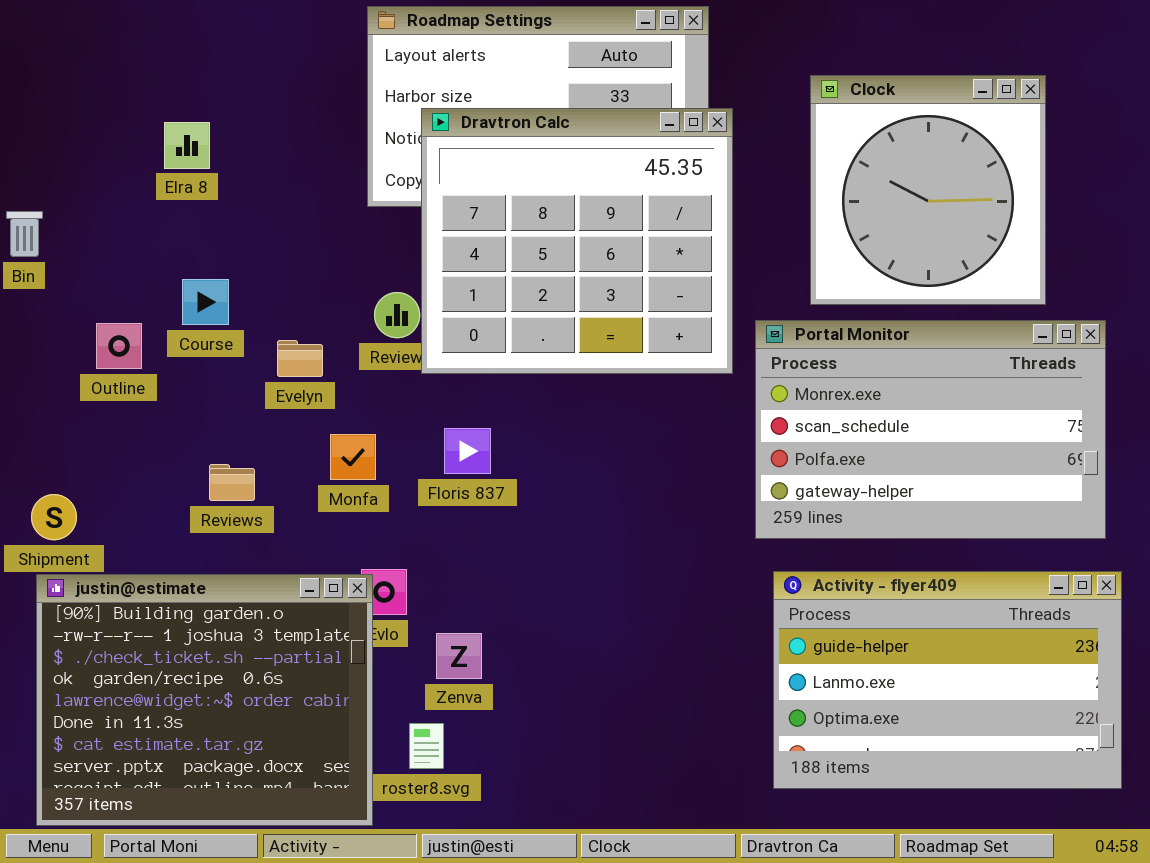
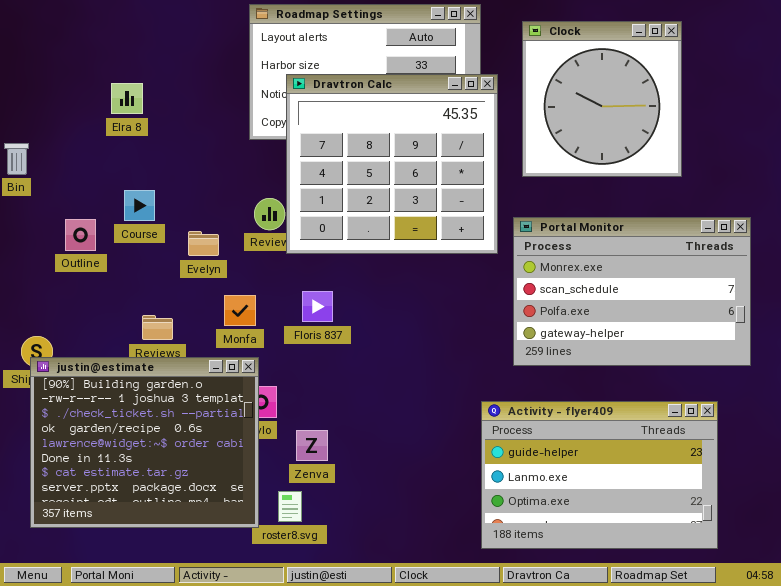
Clock: [810,75,1046,305] -> [522,21,682,177], moved
Activity - flyer409: [773,571,1122,789] -> [481,401,718,549], moved
justin@estimate: [36,574,373,826] -> [30,357,259,528], moved

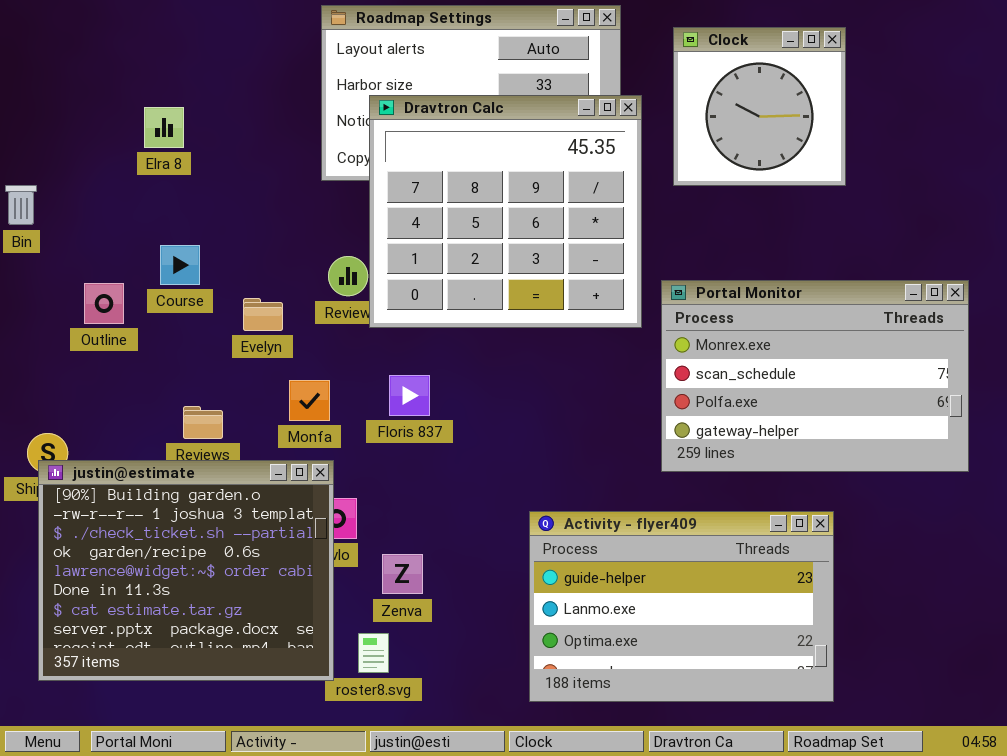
Clock: [522,21,682,177] -> [673,27,846,186], resized
Activity - flyer409: [481,401,718,549] -> [529,511,834,702], moved

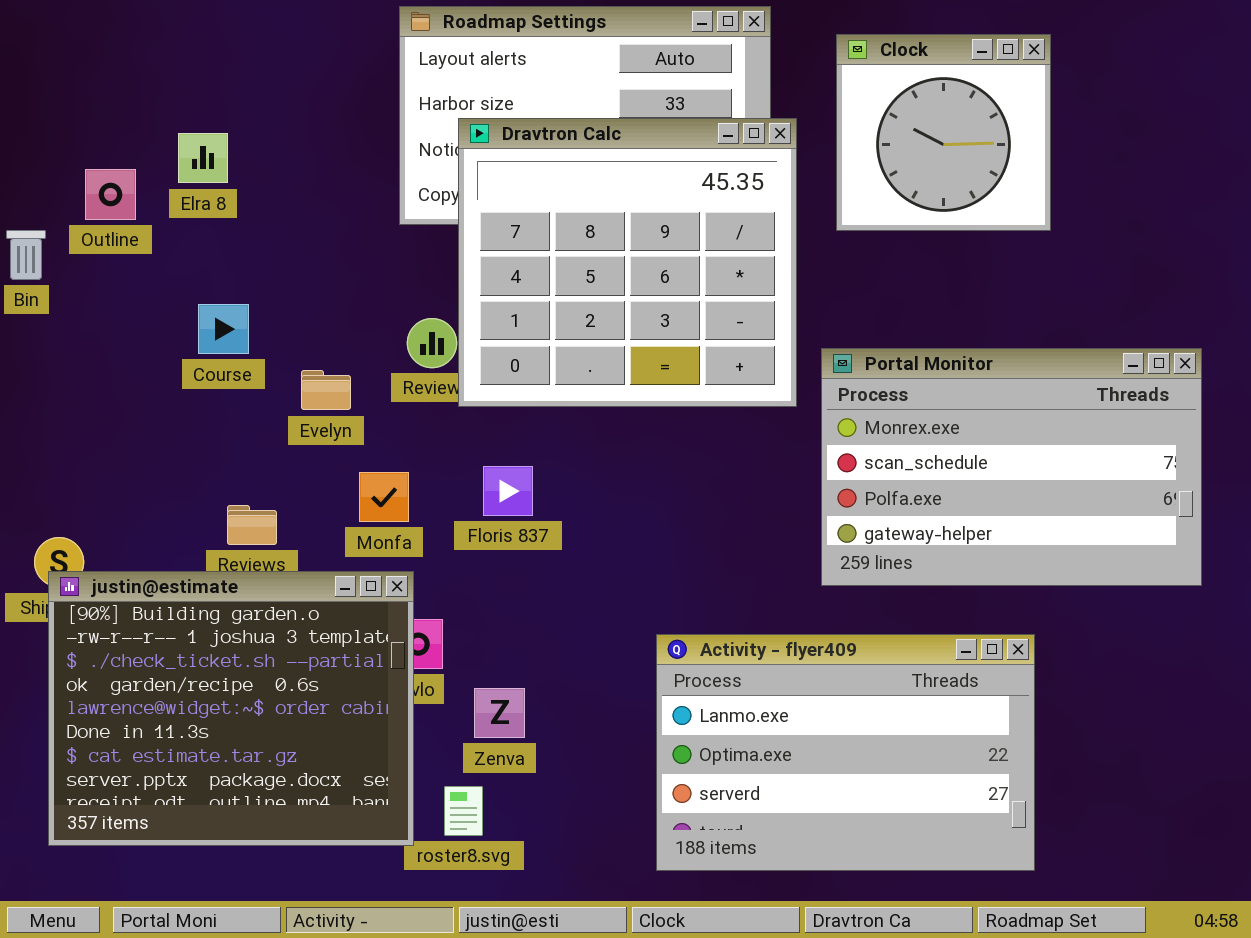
Outline: [84,283,124,324] -> [85,169,136,220], moved
Activity - flyer409: [529,511,834,702] -> [656,634,1035,871], scrolled down 1 row

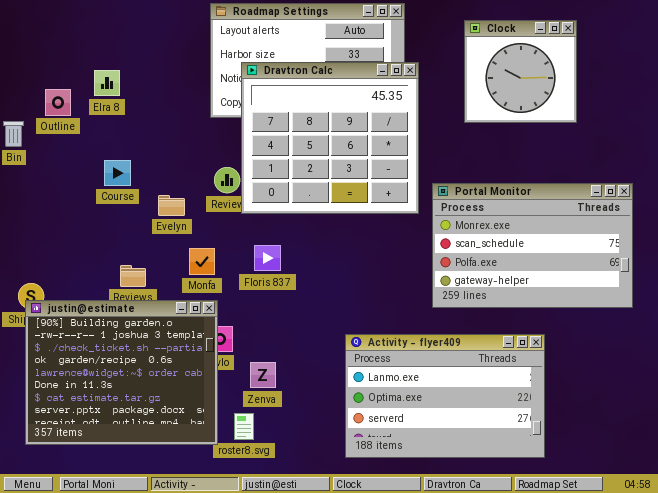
Clock: [836,34,1051,231] -> [464,20,577,123], moved

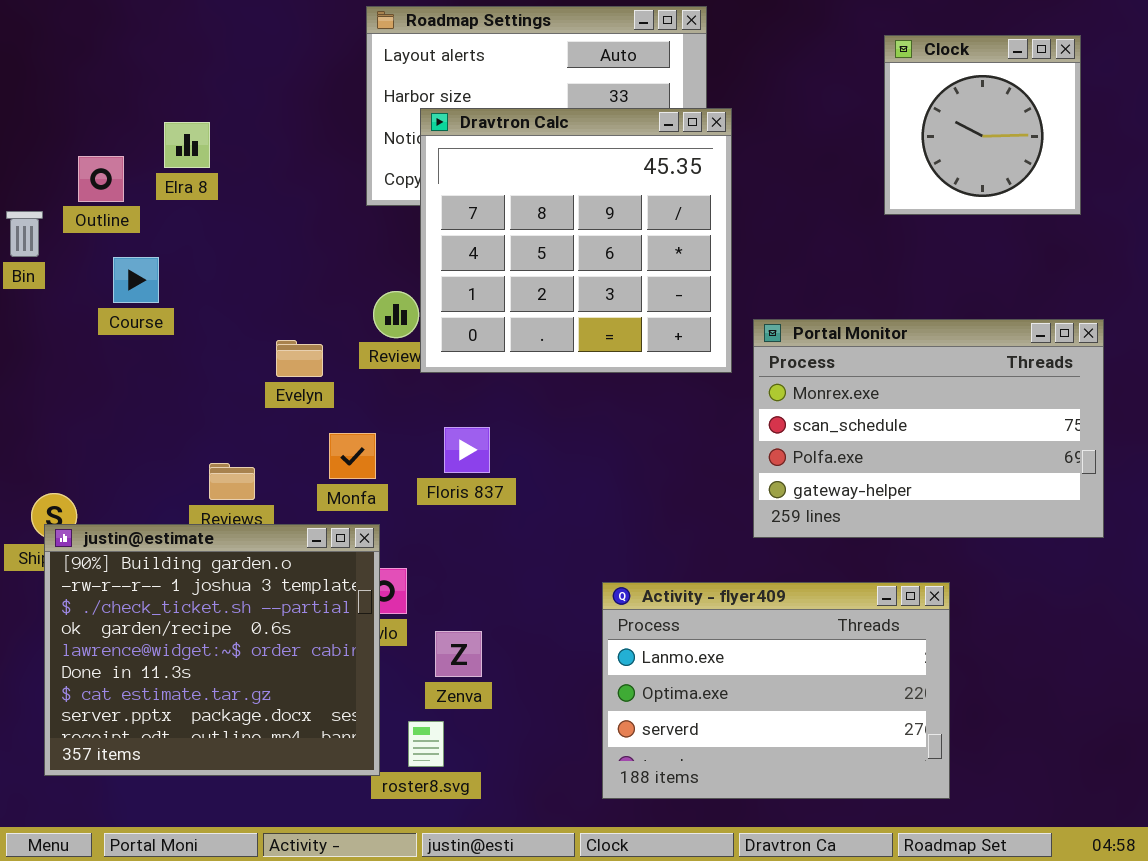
Clock: [464,20,577,123] -> [884,35,1081,215], moved
Course: [104,160,131,186] -> [113,257,159,303], moved

